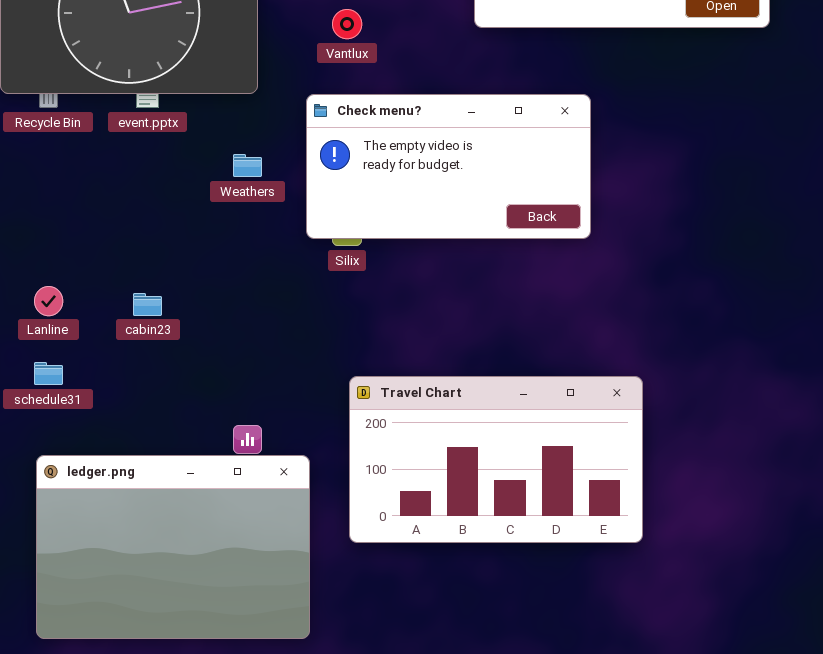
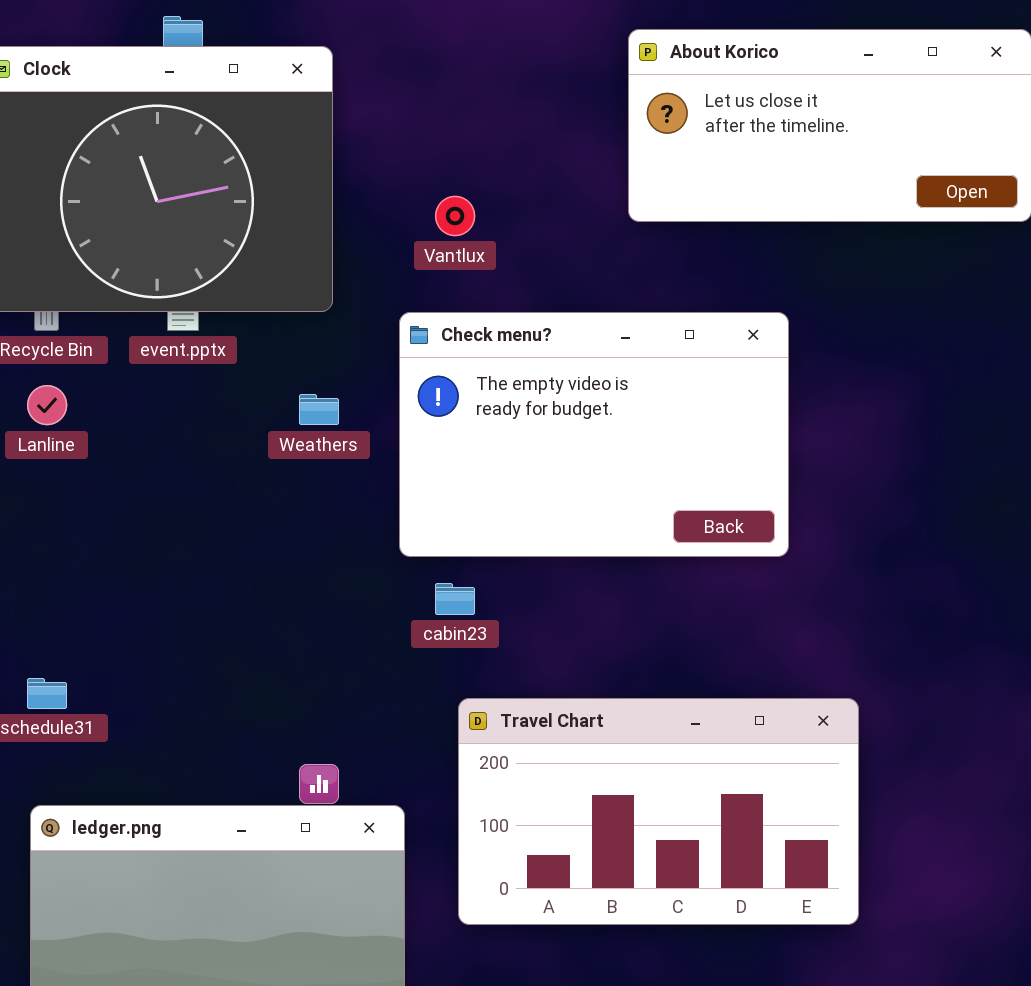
Check menu?: [306,94,591,239] -> [399,312,789,557], resized
Lanline: [34,286,63,316] -> [27,385,67,425], moved
cabin23: [133,293,162,316] -> [435,583,475,615], moved

